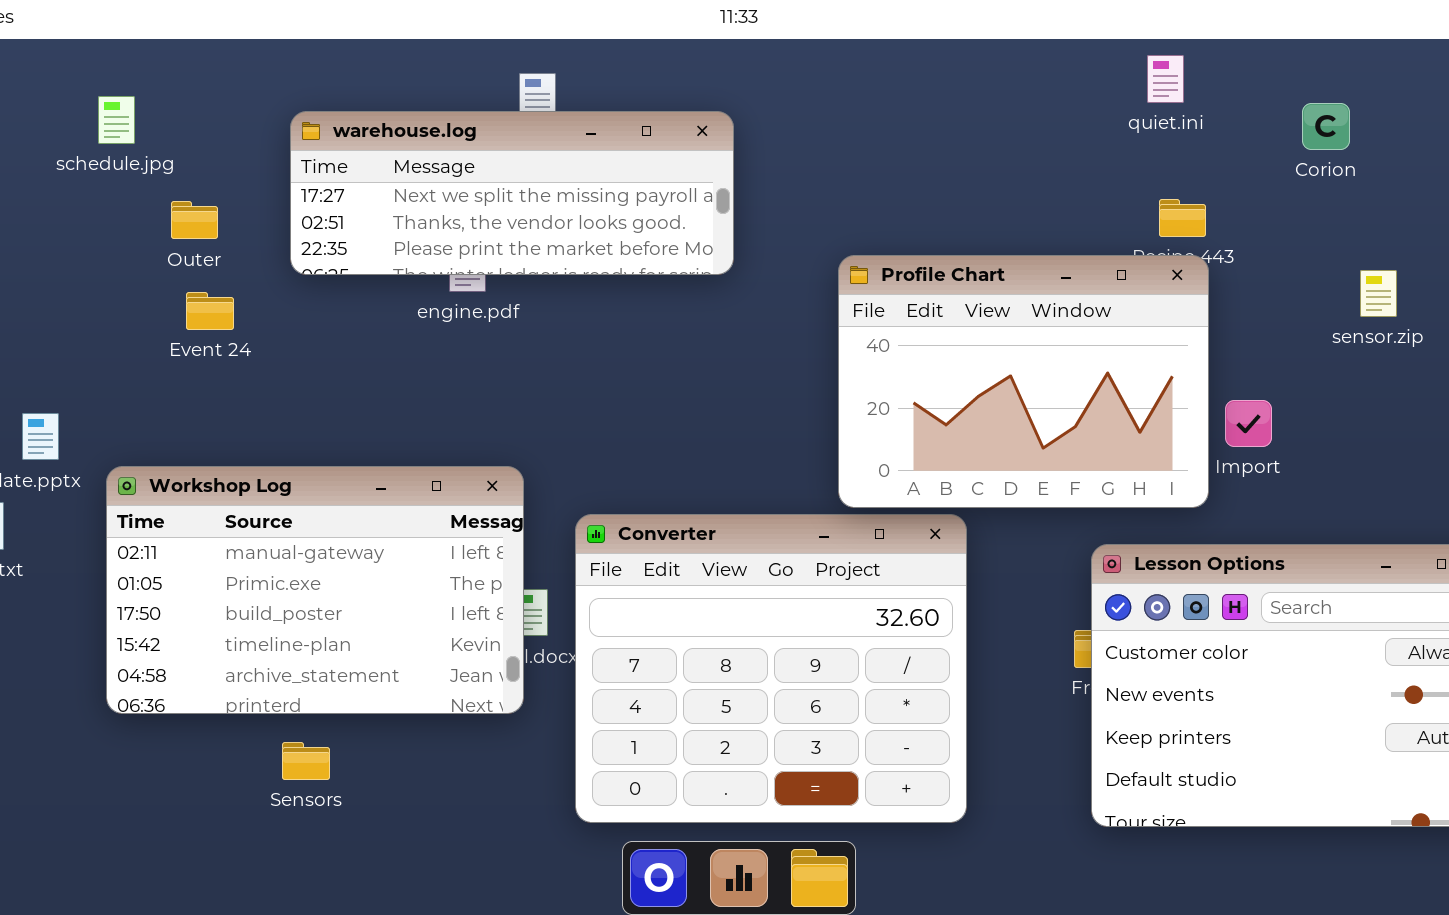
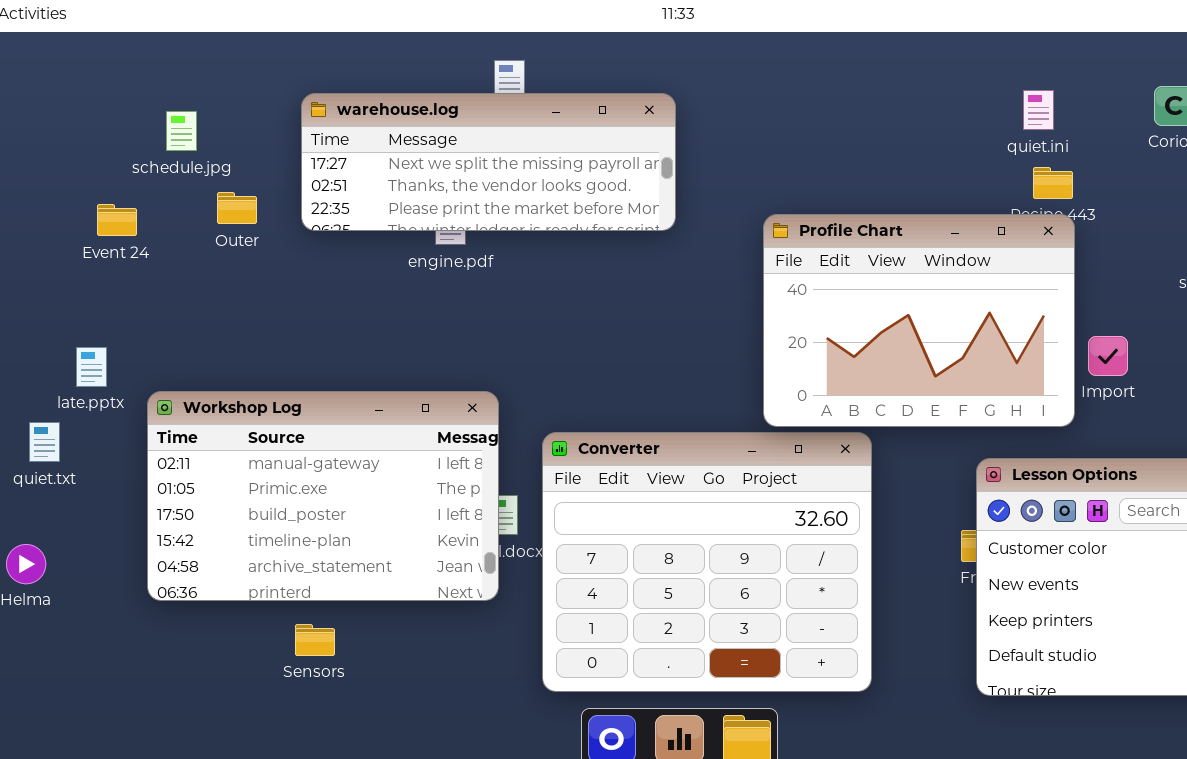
quiet.ini: [1147,55,1184,103] -> [1023,90,1054,130], moved
schedule.jpg: [98,96,135,144] -> [166,111,197,151], moved
Outer: [171,201,218,239] -> [217,192,257,224], moved
Event 24: [186,292,234,330] -> [97,204,137,236], moved

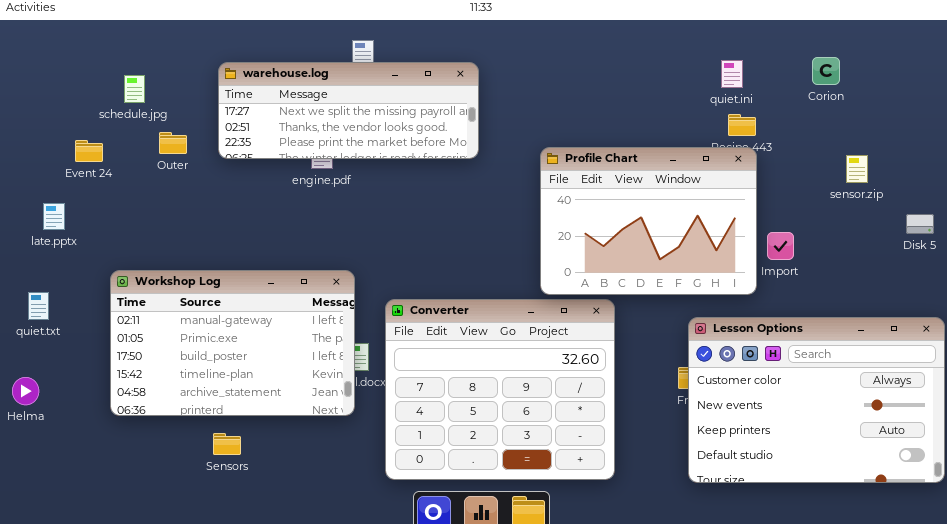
late.pptx: [76,347,107,387] -> [43,203,65,230], moved

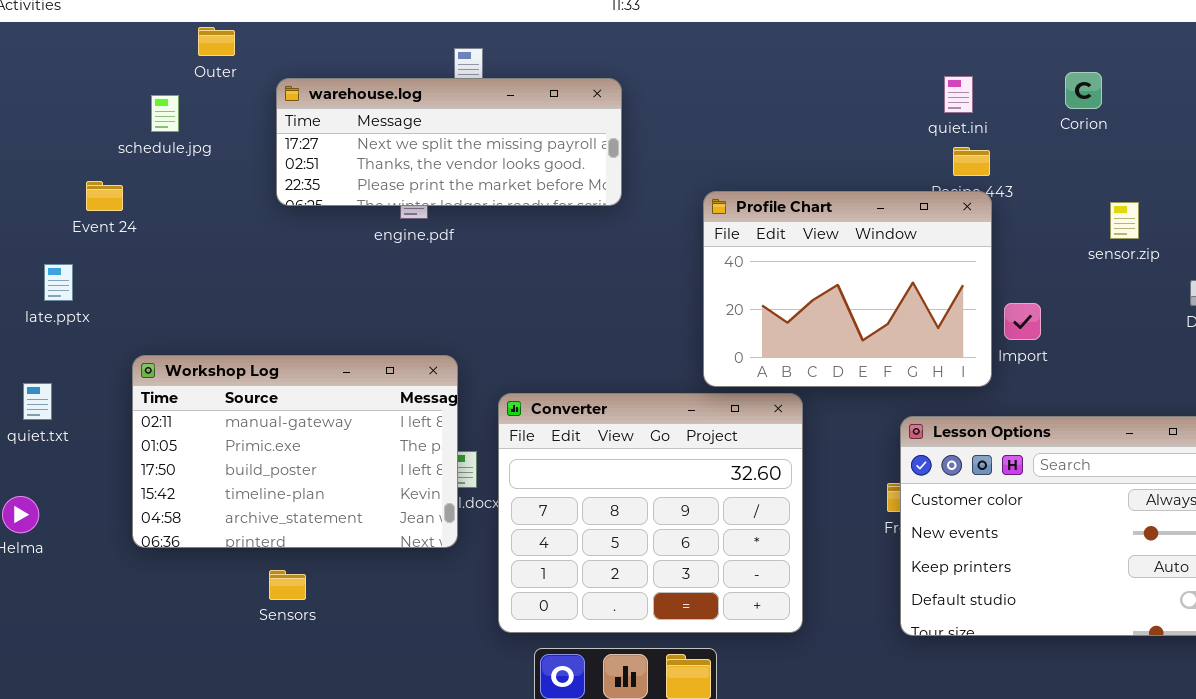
Outer: [159,132,187,154] -> [198,27,235,56], moved

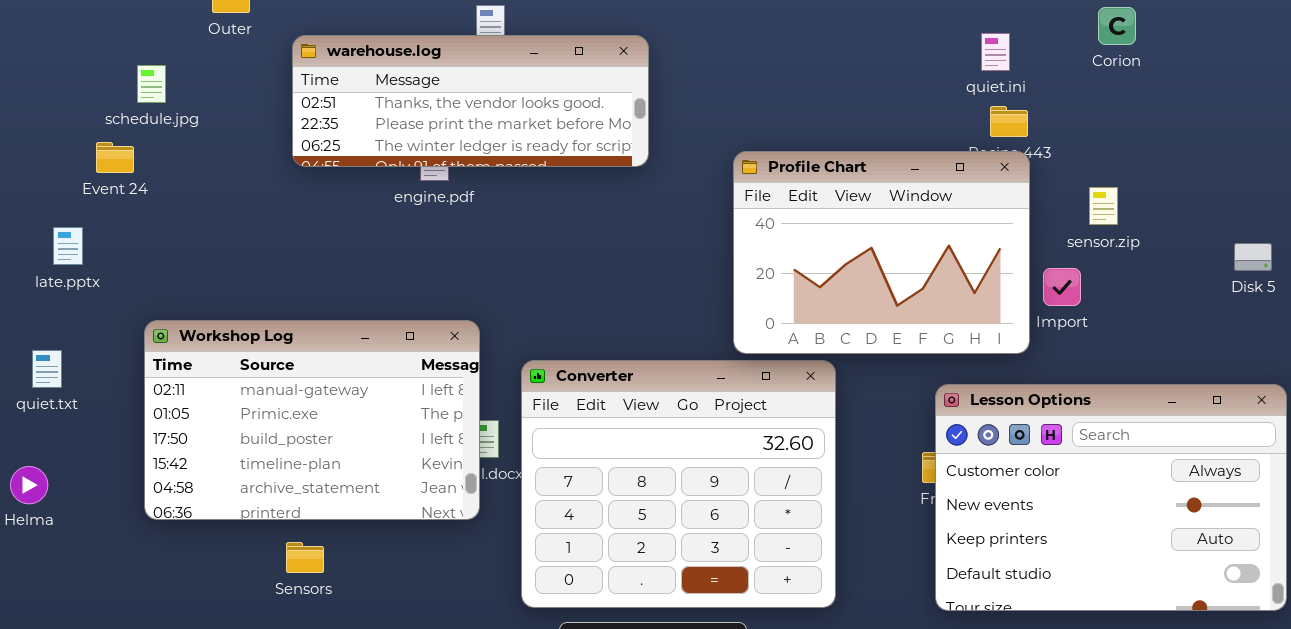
Corion: [1065,72,1102,109] -> [1098,7,1136,45], moved
warehouse.log: [276,78,622,206] -> [292,35,649,167], scrolled down 1 row
schedule.jpg: [151,95,179,132] -> [137,65,166,103], moved
sensor.zip: [1110,202,1139,239] -> [1089,187,1118,225], moved

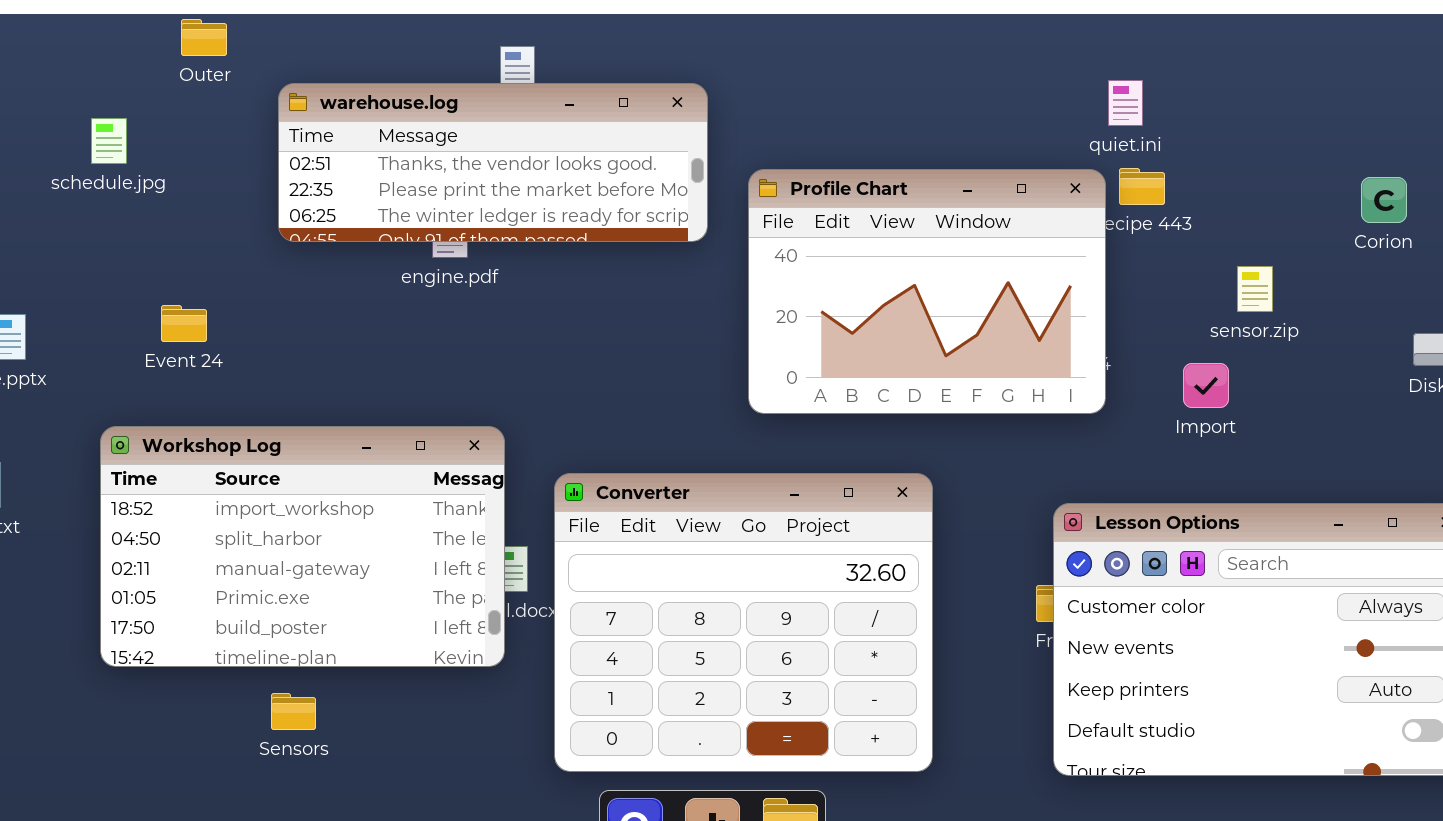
Corion: [1098,7,1136,45] -> [1361,177,1407,223], moved
Event 24: [96,142,134,173] -> [161,305,207,342], moved
Profile Chart: [733,151,1030,354] -> [748,169,1106,414], moved
Workshop Log: [144,320,480,520] -> [100,426,505,667], scrolled up 2 rows

